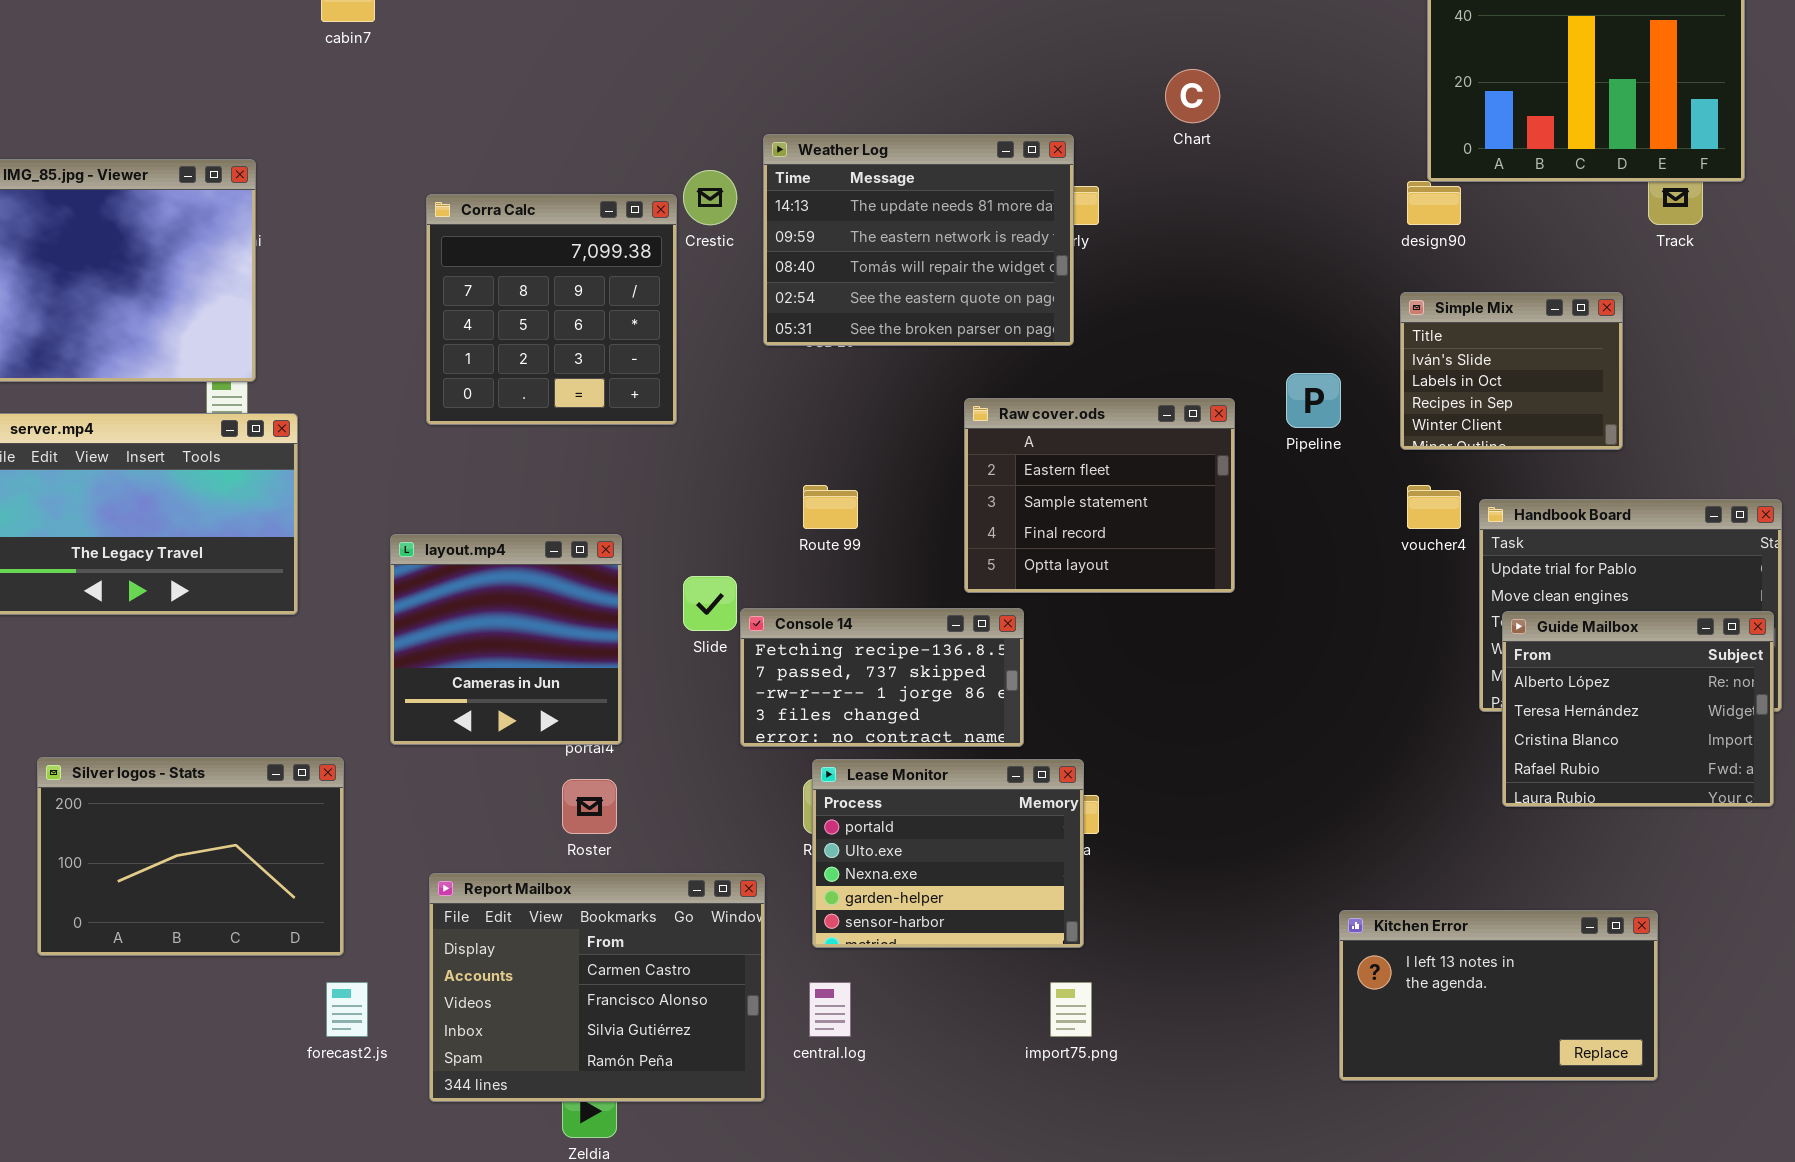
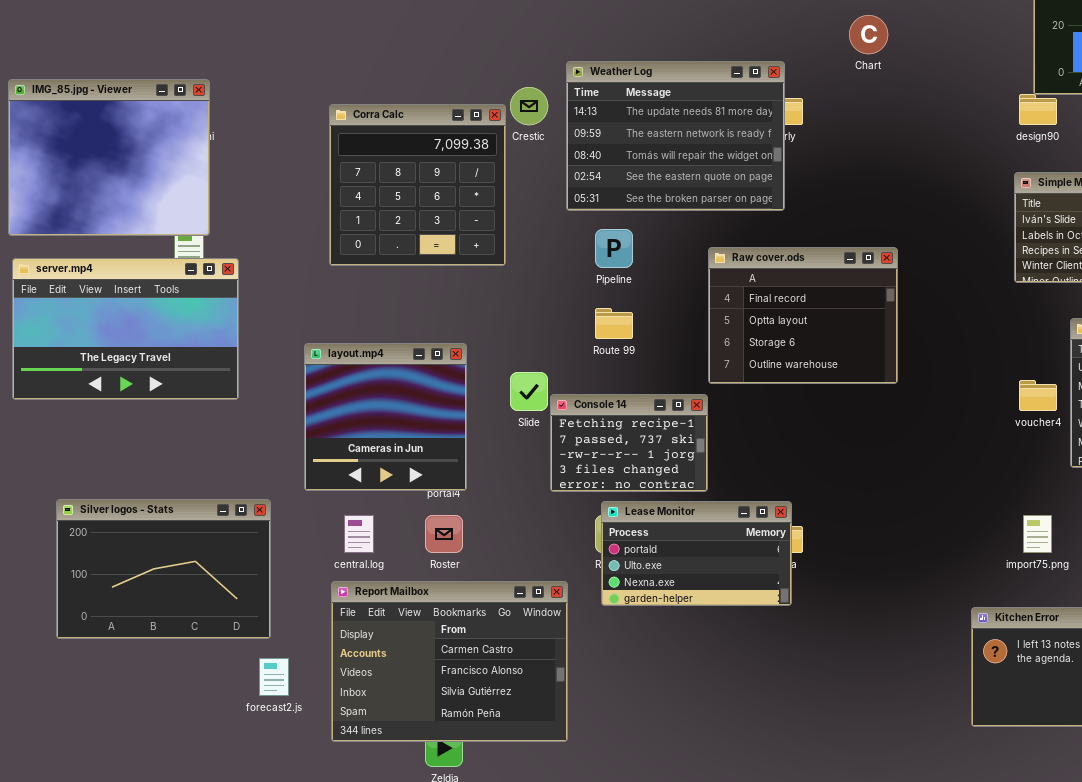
Pipeline: [1286,373,1341,428] -> [595,229,633,268], moved
Raw cover.ods: [964,398,1235,593] -> [708,247,898,384], scrolled down 2 rows
voucher4: [1407,485,1461,529] -> [1019,380,1057,411], moved
Console 14: [740,608,1024,747] -> [550,394,708,492], resized
Lease Monitor: [812,759,1084,948] -> [601,501,792,606], resized
central.log: [809,982,851,1037] -> [344,515,374,553], moved
import75.png: [1050,982,1092,1037] -> [1023,515,1052,553], moved

